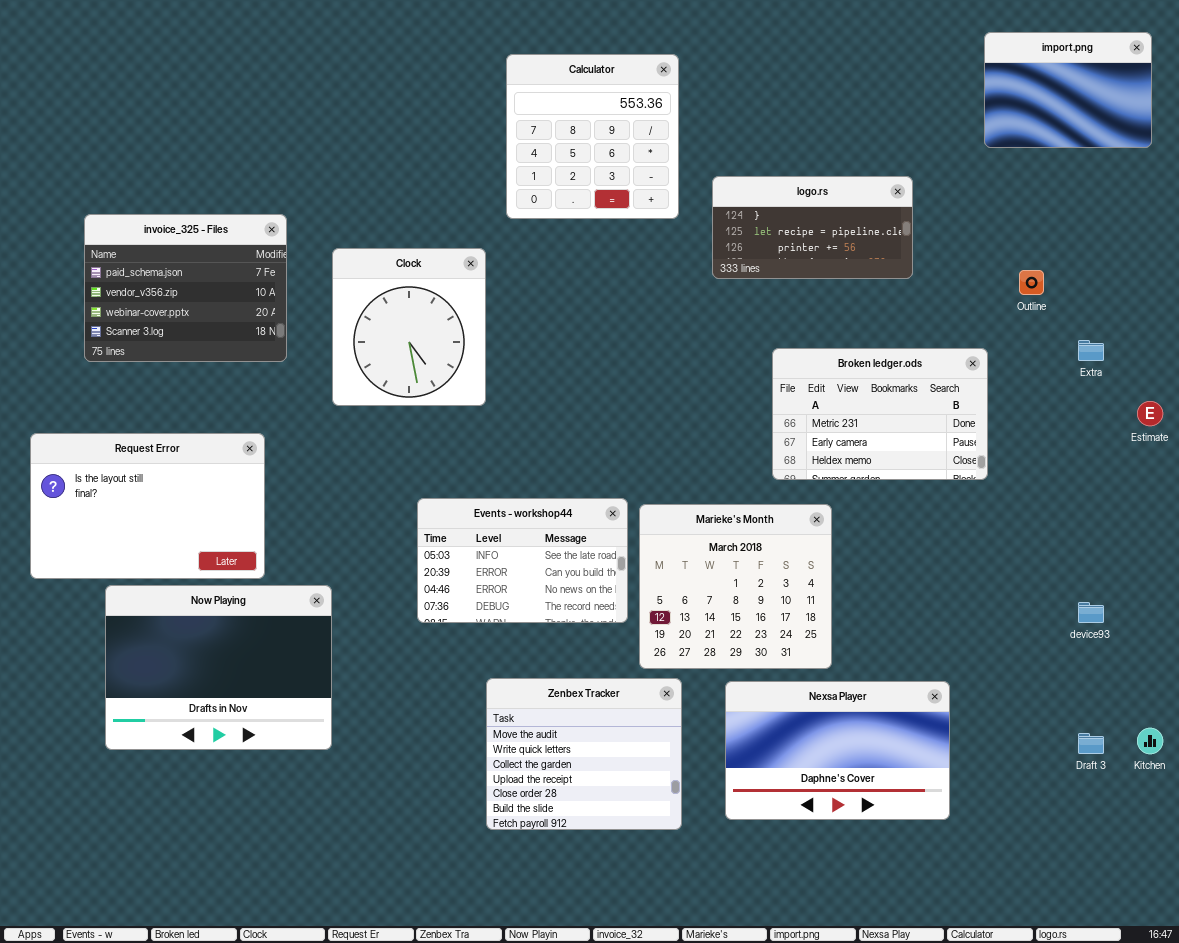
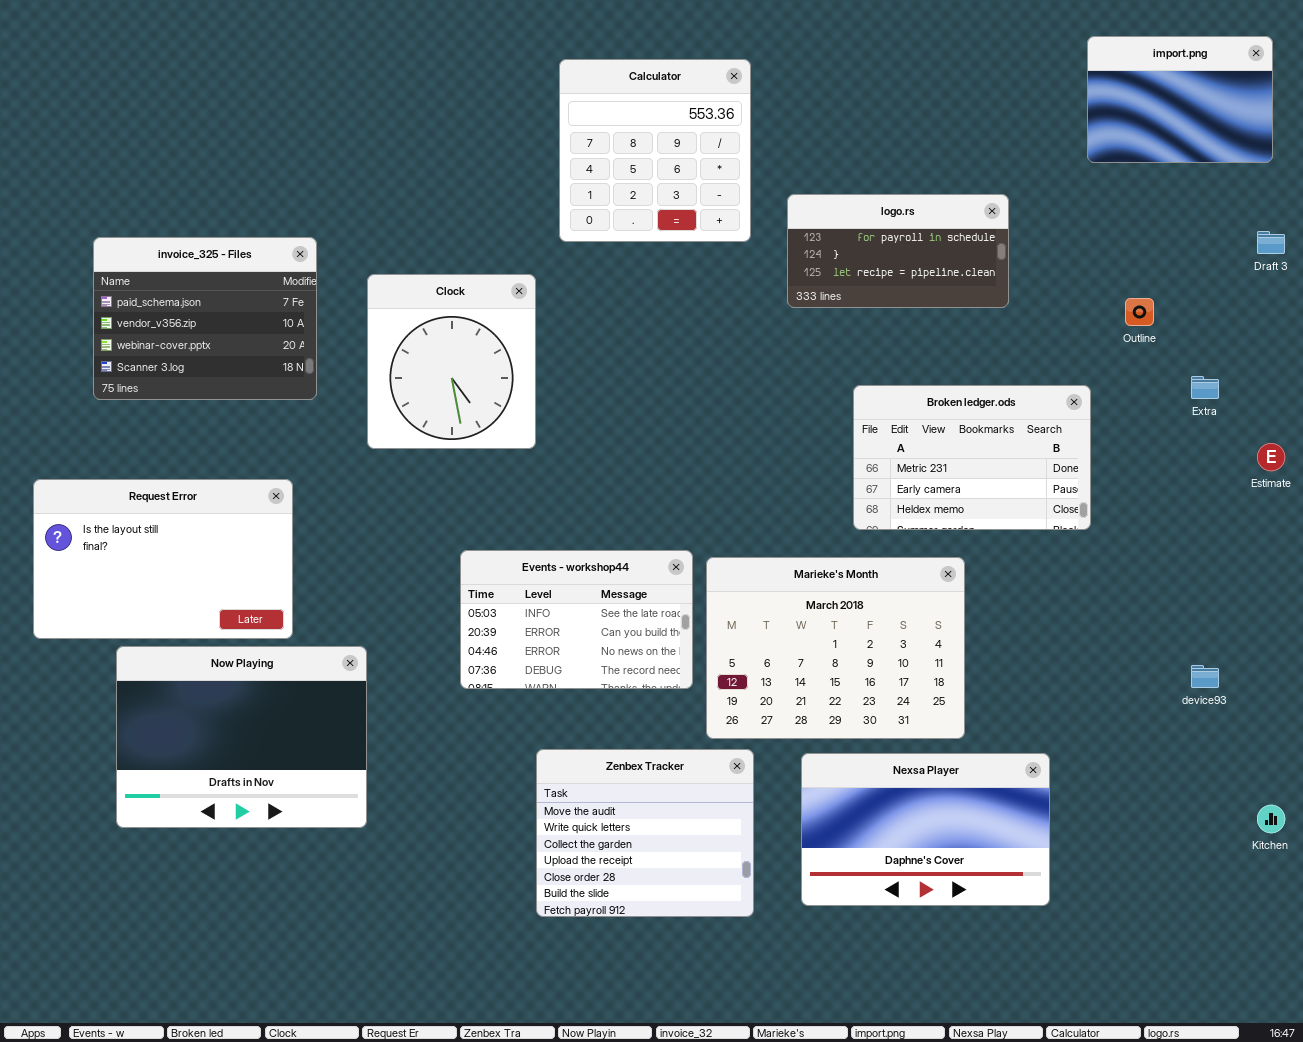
logo.rs: [712,176,913,279] -> [787,194,1009,308], scrolled up 1 row
Marieke's Month: [639,504,832,669] -> [706,557,965,739], resized
Draft 3: [1078,733,1104,754] -> [1257,231,1285,254], moved

